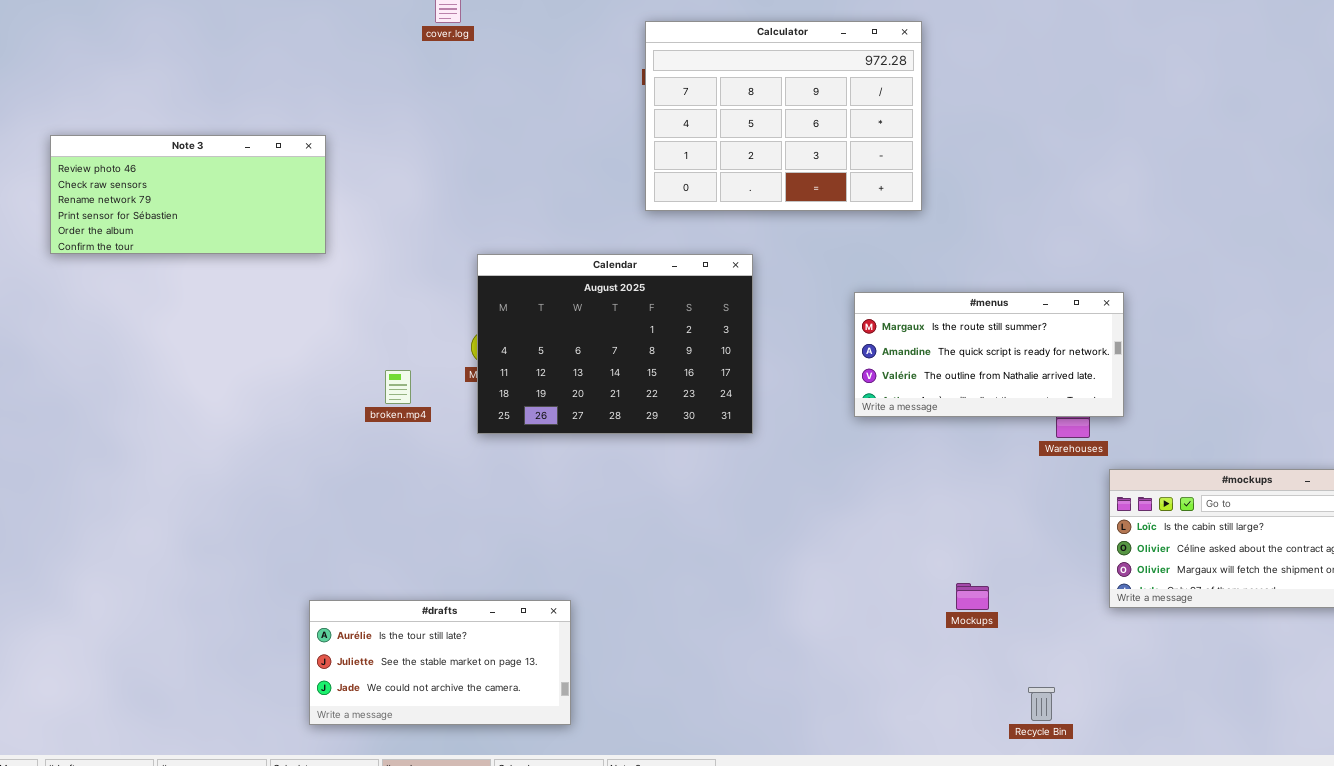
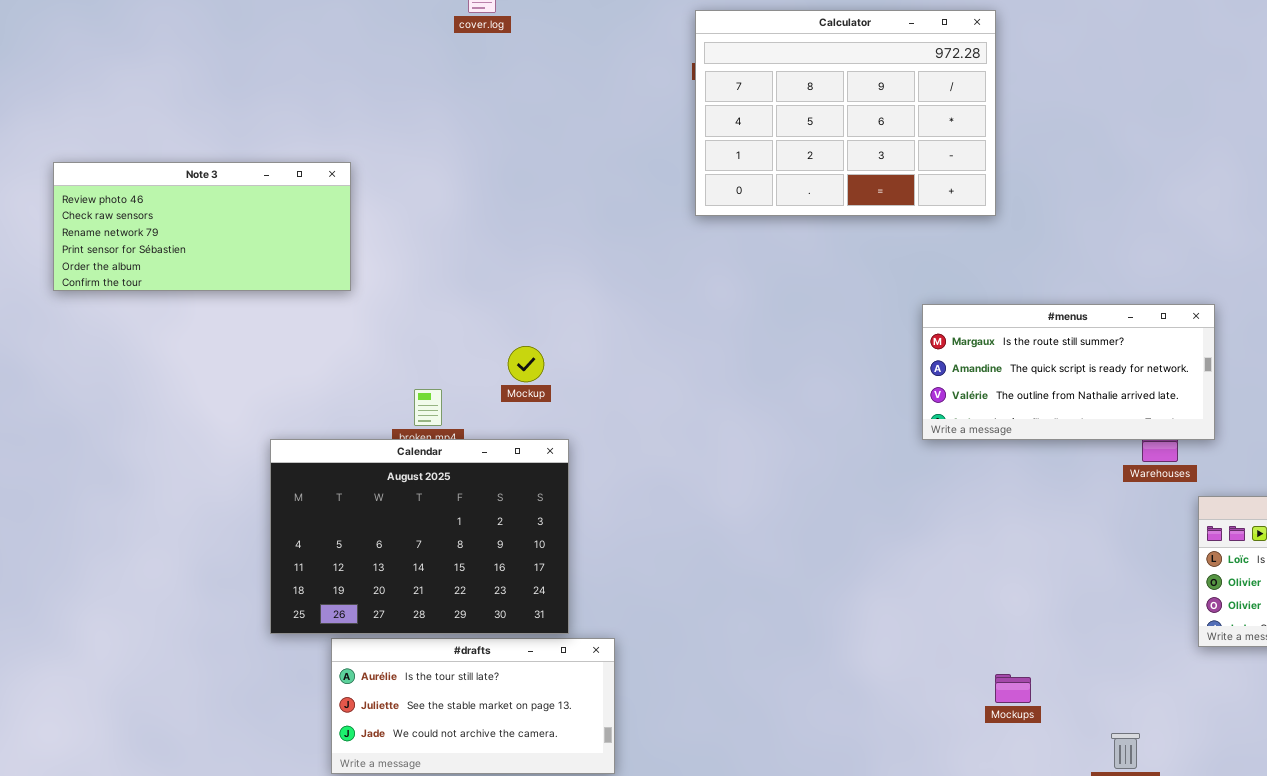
Note 3: [50,135,326,254] -> [53,162,351,291], moved
Calendar: [477,254,753,434] -> [270,439,569,634], moved
Mockups: [956,583,989,610] -> [995,674,1031,703], moved

